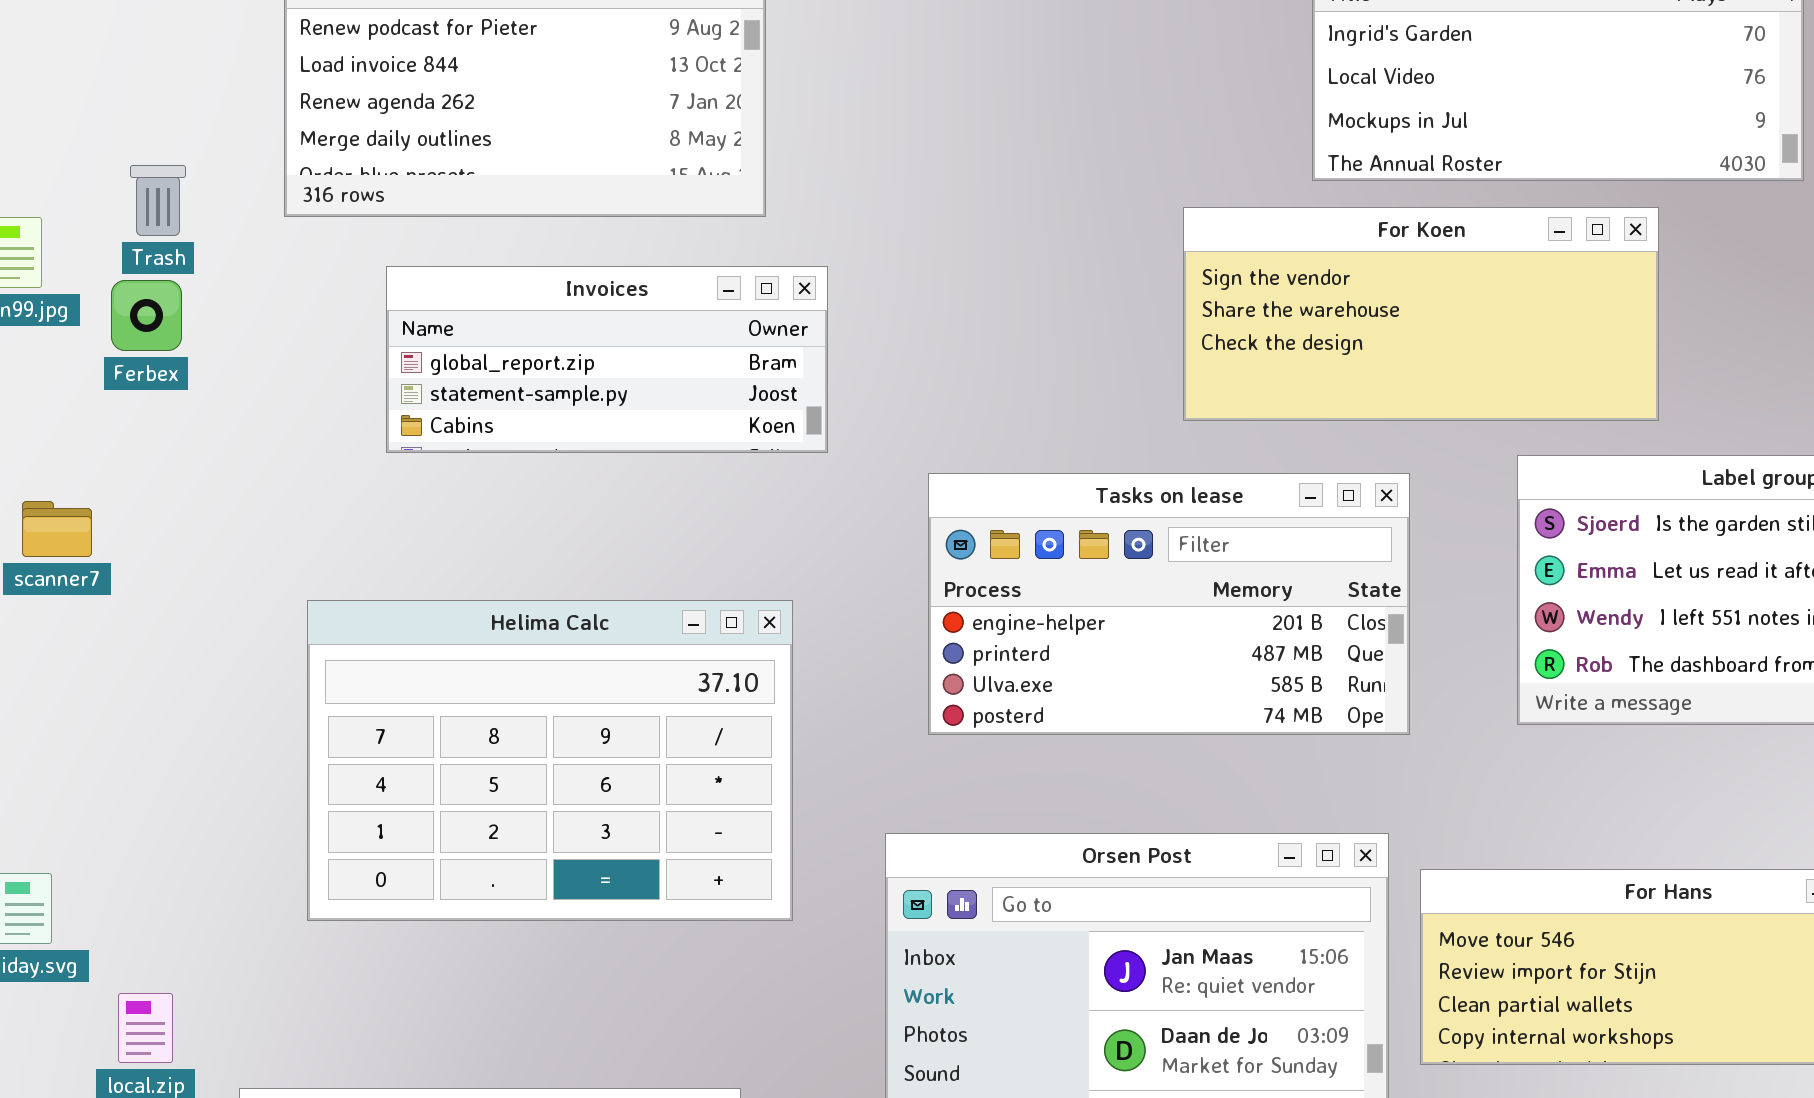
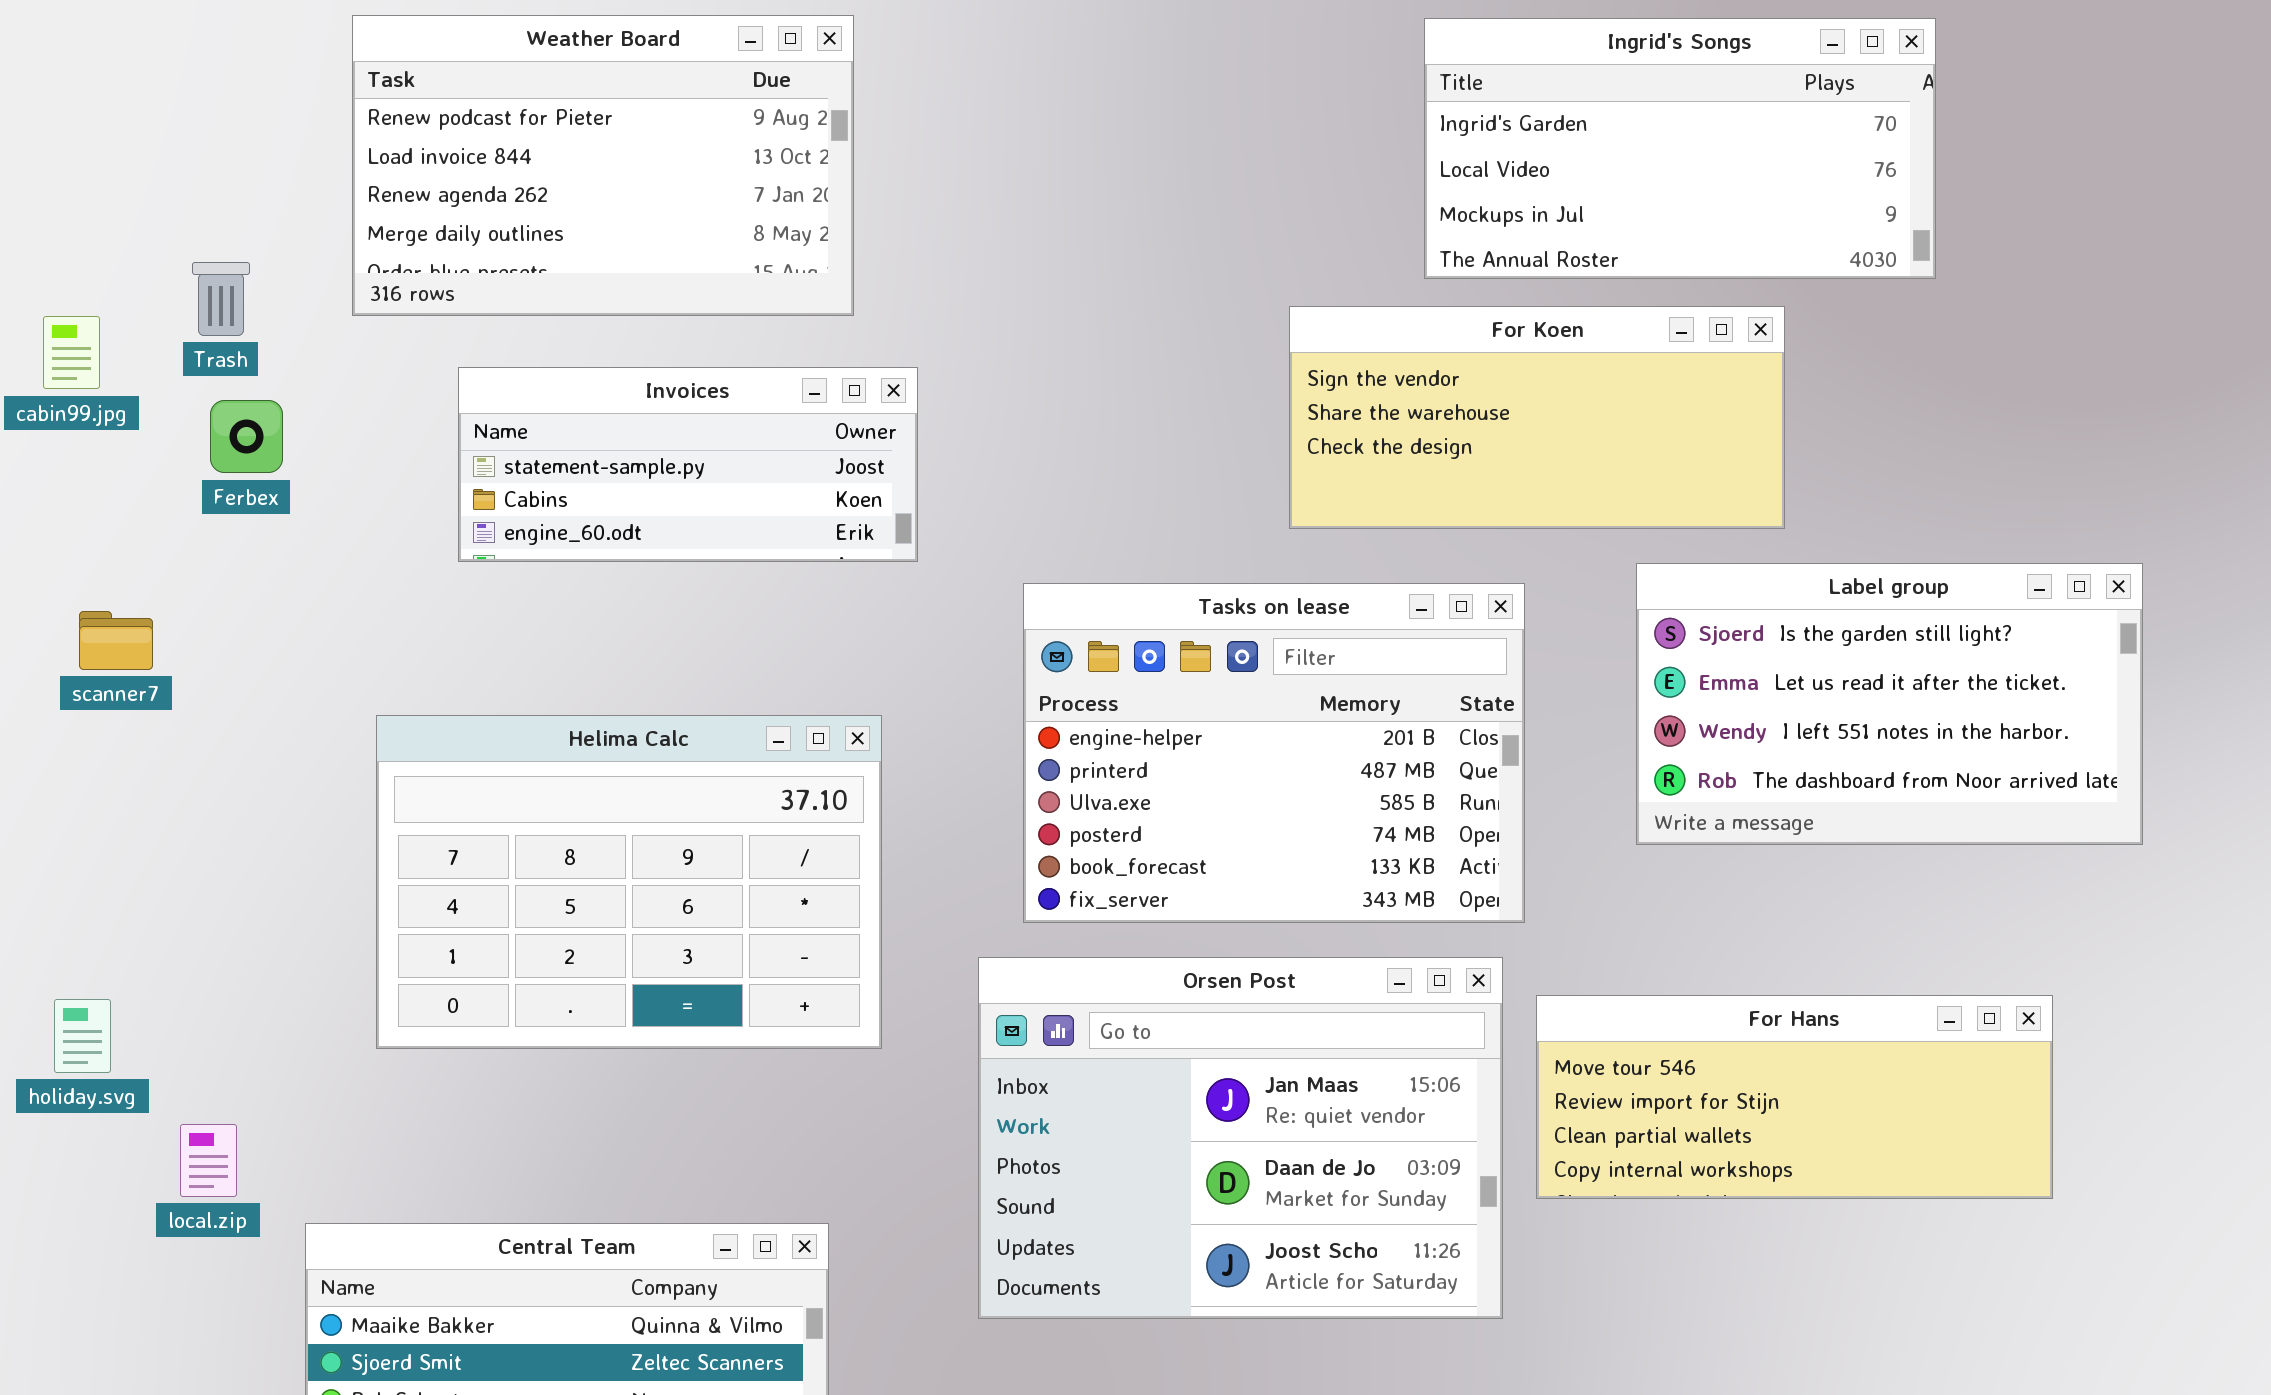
Invoices: [386,266,828,453] -> [458,367,918,562], scrolled down 1 row
Ferbex: [111,280,182,351] -> [210,400,283,473], moved
Tasks on lease: [928,473,1410,735] -> [1023,583,1525,923], resized

